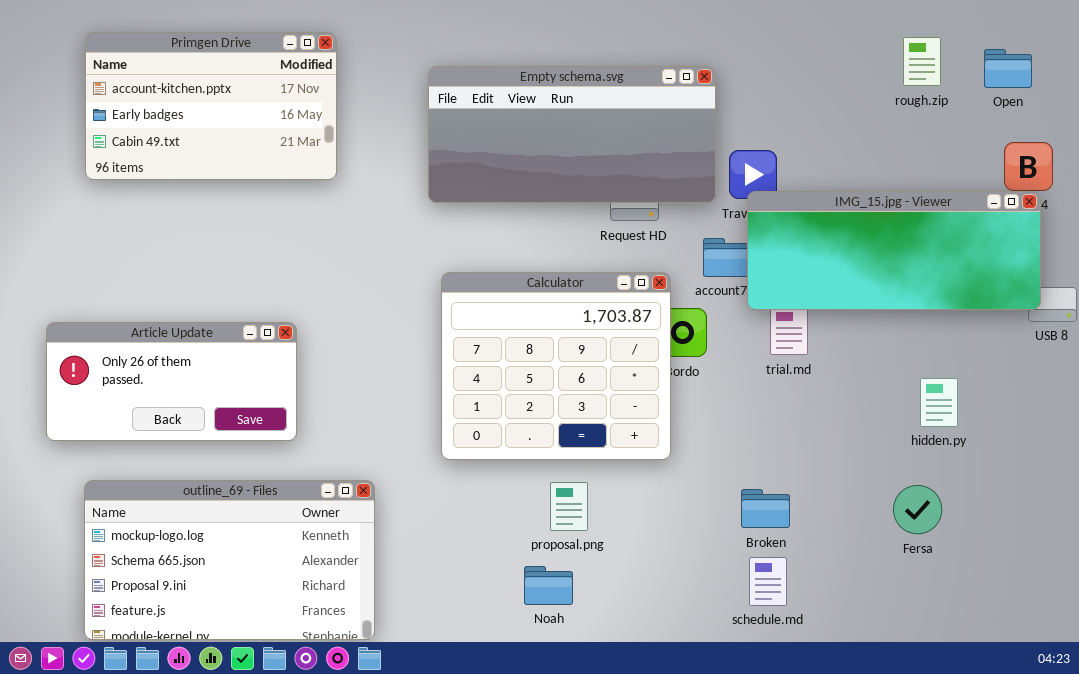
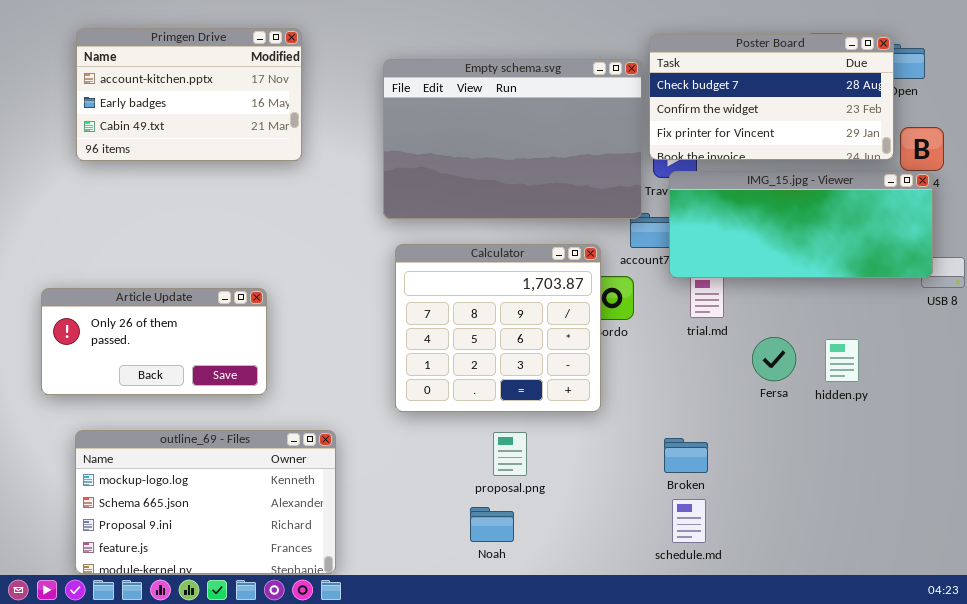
Poster Board: none -> [649,34,894,160], opened
Empty schema.svg: [428,66,716,203] -> [383,59,642,219], resized
Fersa: [893,485,942,534] -> [752,337,796,381], moved

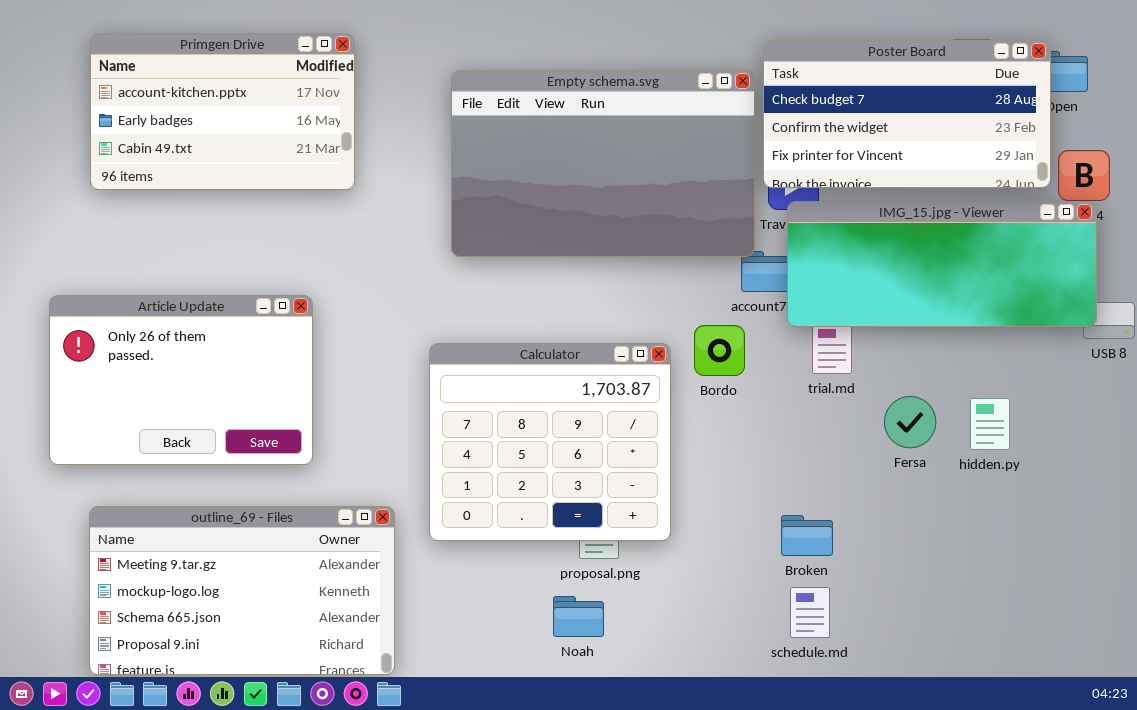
Calculator: [395,244,601,412] -> [429,343,671,541], moved
Article Update: [41,288,267,395] -> [49,295,313,465], resized
outline_69 - Files: [75,430,336,574] -> [89,506,395,675], scrolled up 1 row

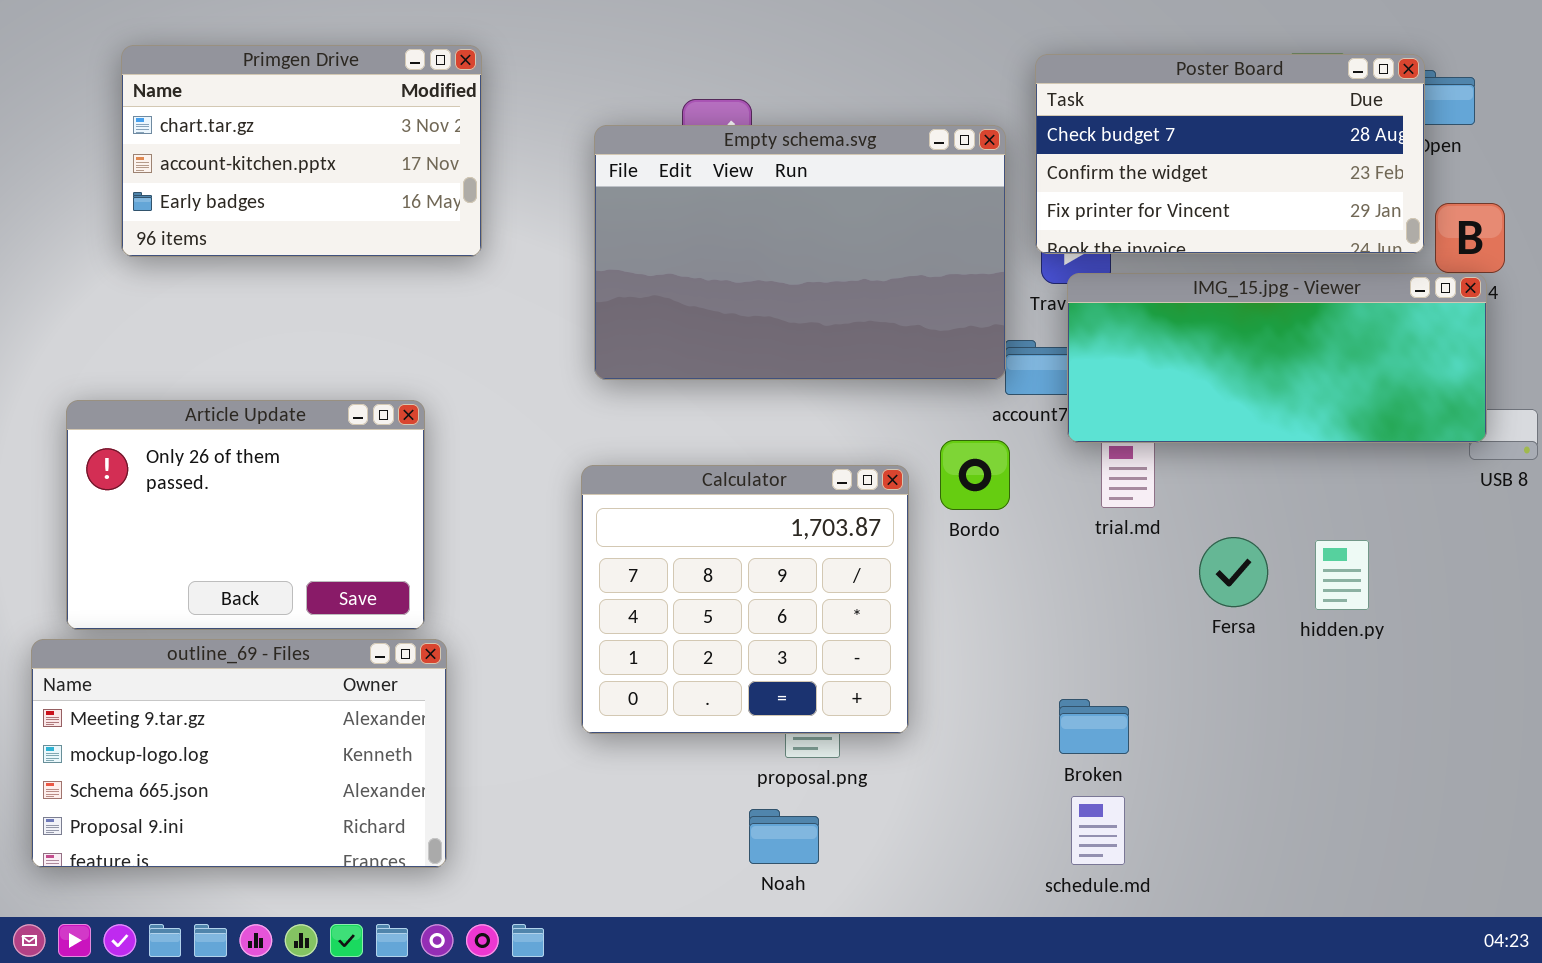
Primgen Drive: [90,33,355,190] -> [121,45,482,257], scrolled up 1 row
Empty schema.svg: [451,70,755,257] -> [594,125,1006,380], moved
outline_69 - Files: [89,506,395,675] -> [31,639,447,868], moved

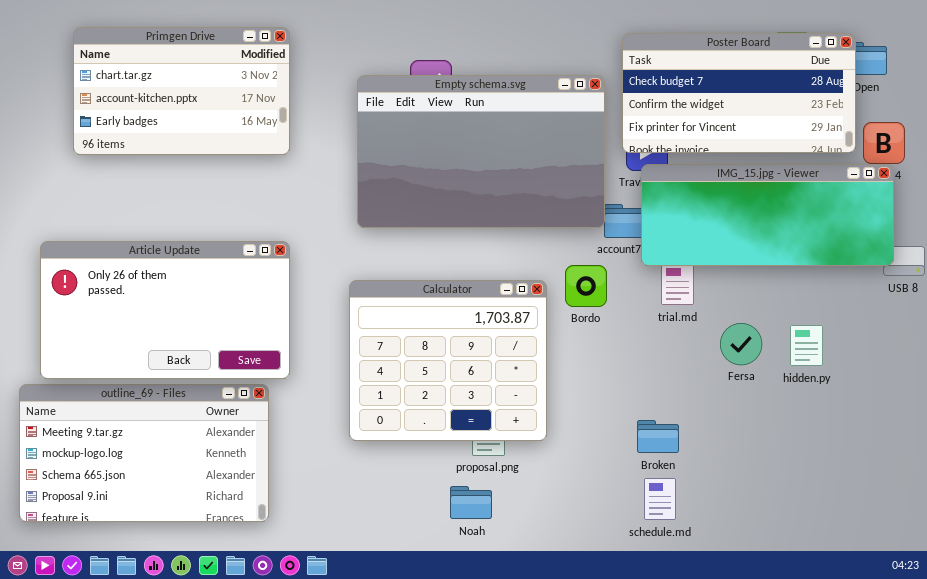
Article Update: [66,400,425,630] -> [40,241,290,379], resized

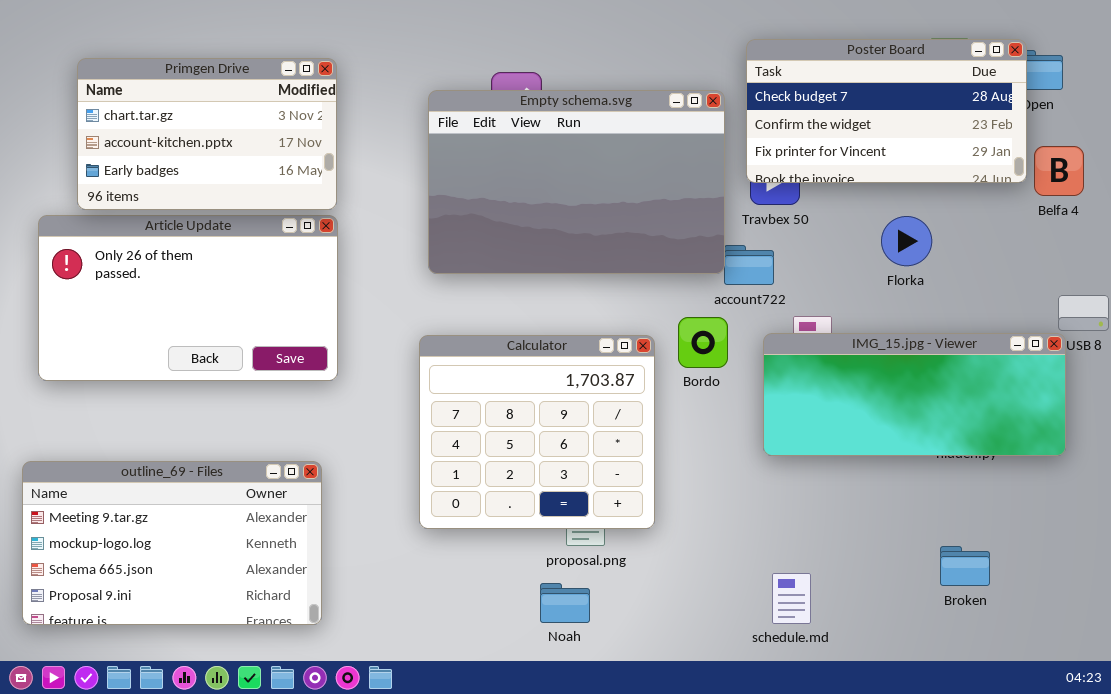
Primgen Drive: [73,27,290,155] -> [77,58,337,210], moved
IMG_15.jpg - Viewer: [641,164,894,266] -> [763,333,1066,456], moved
Article Update: [40,241,290,379] -> [38,215,338,381], moved
Broken: [637,420,679,453] -> [940,546,990,586], moved

